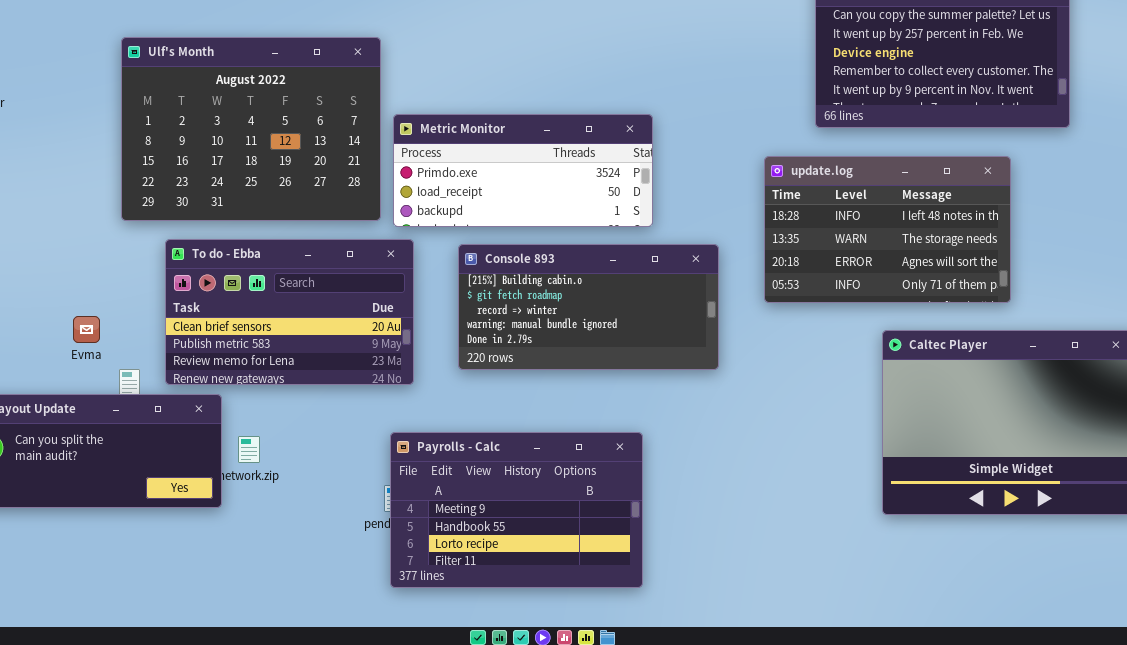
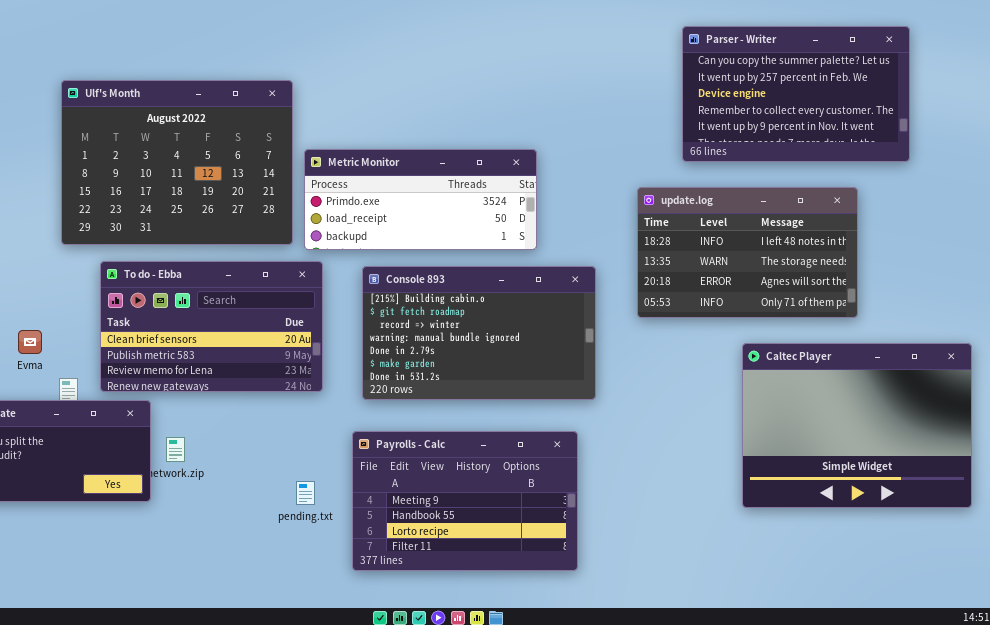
Console 893: [458,244,719,370] -> [362,266,596,400], resized
Payrolls - Calc: [390,432,643,588] -> [352,431,578,571], moved

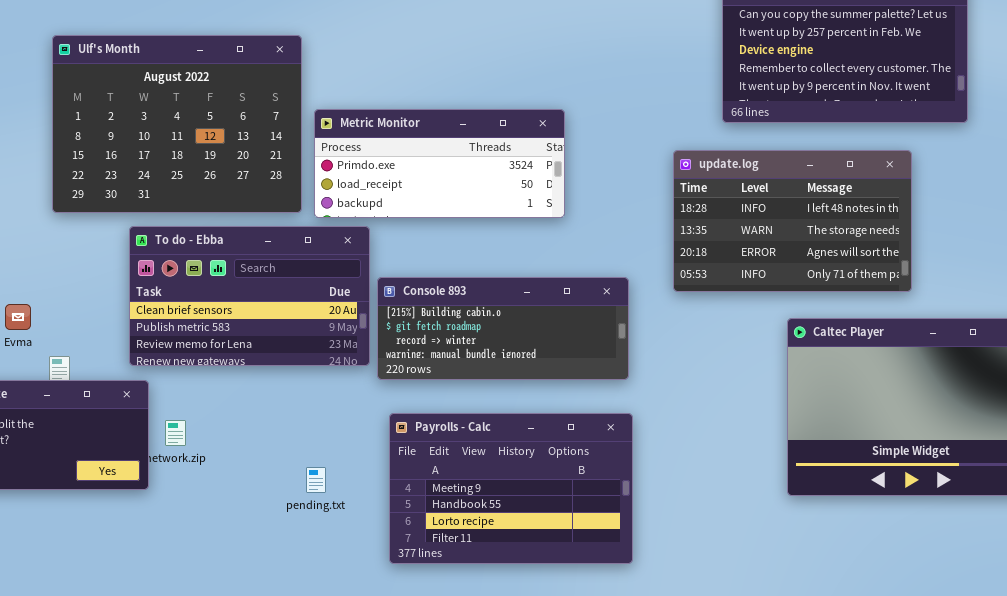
To do - Ebba: [100,261,323,392] -> [129,226,370,366], moved
Console 893: [362,266,596,400] -> [377,277,629,380], resized
Payrolls - Calc: [352,431,578,571] -> [389,413,633,564], moved

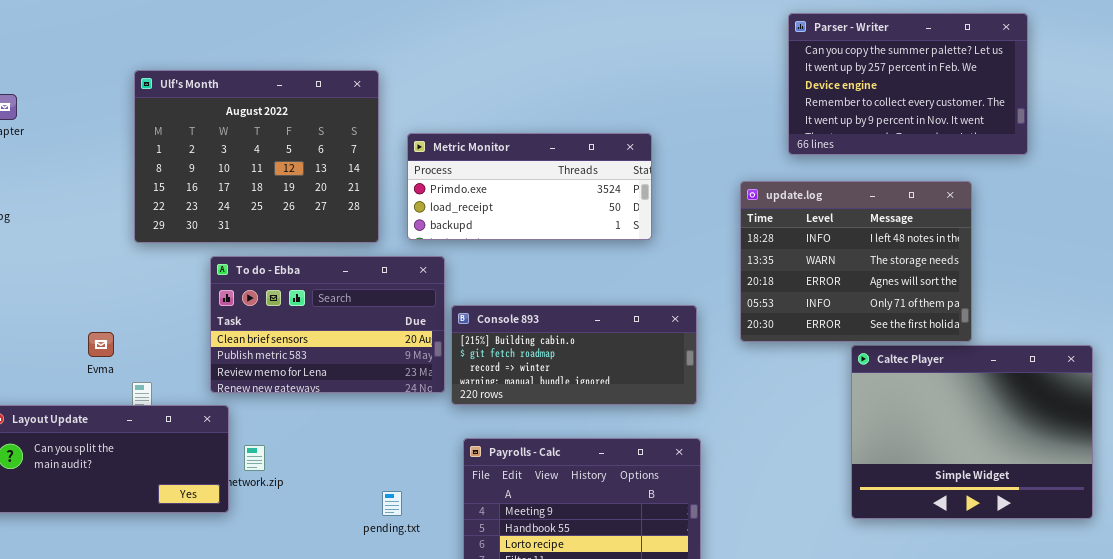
Metric Monitor: [314,109,565,218] -> [407,133,652,240], moved
update.log: [673,150,912,292] -> [740,181,972,342], resized

